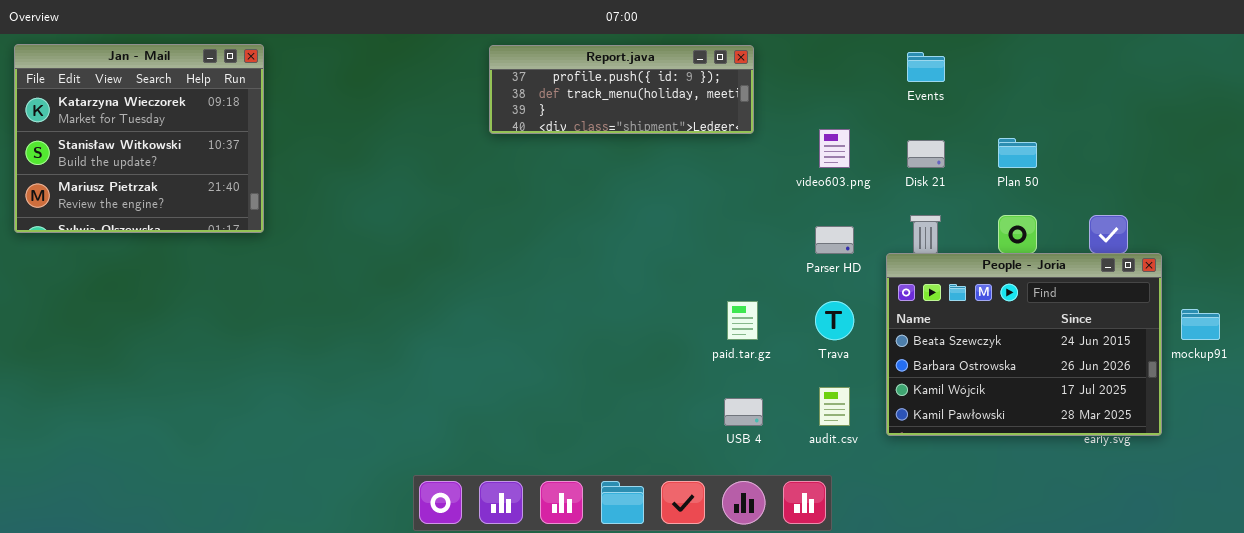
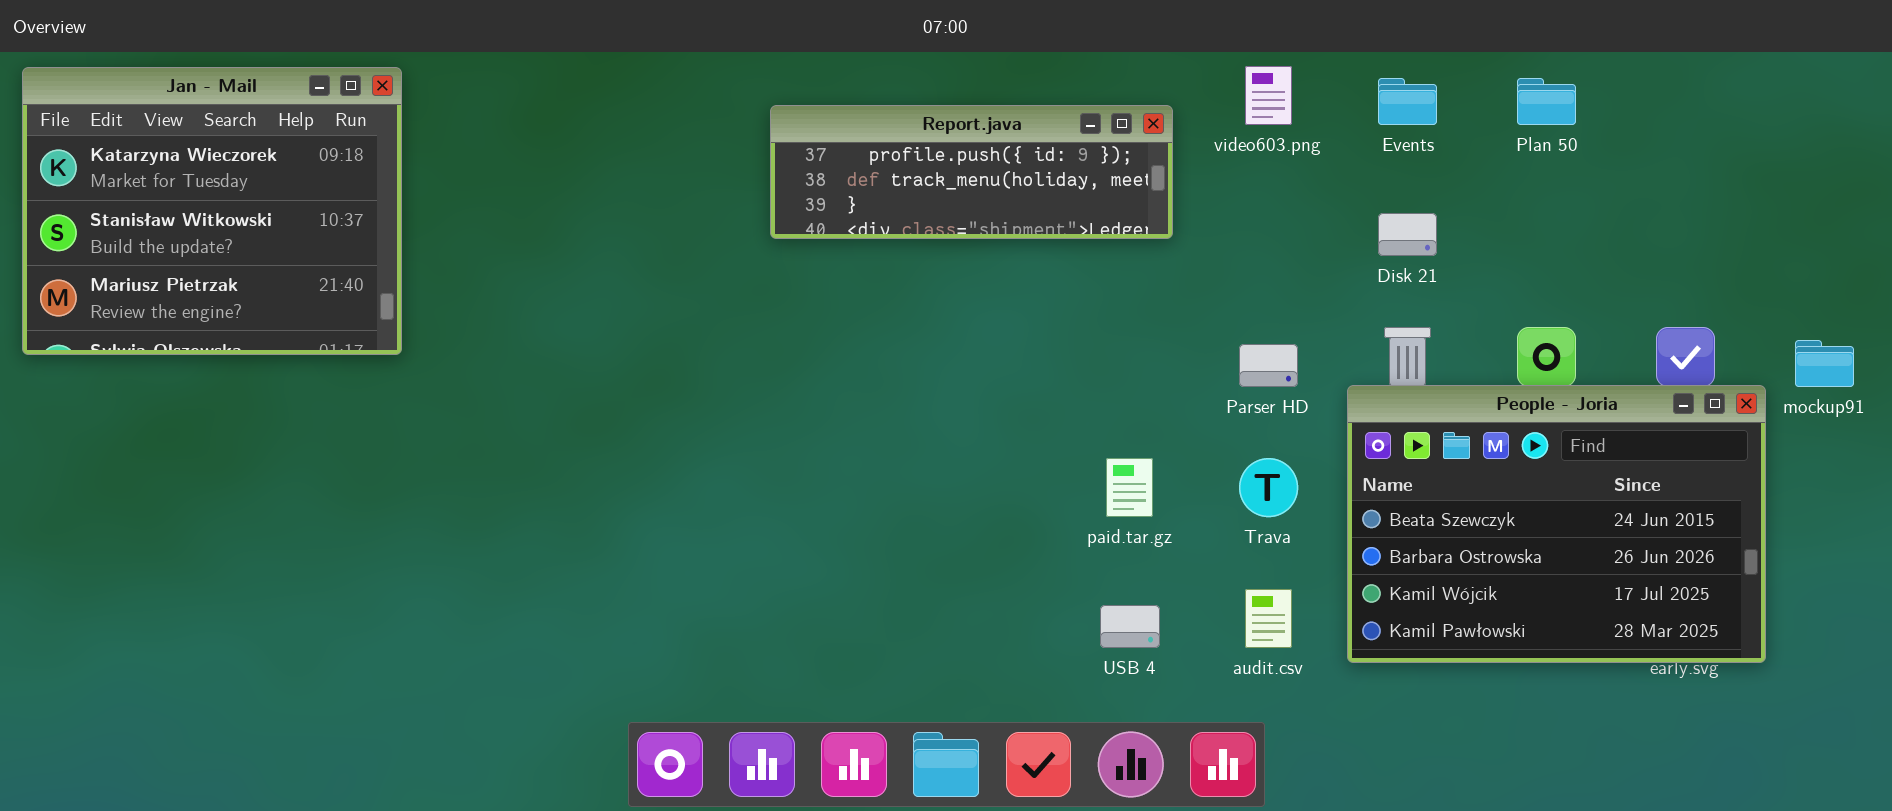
Report.java: [489,45,754,134] -> [770,105,1173,239], moved
video603.png: [819,129,850,168] -> [1245,66,1292,125], moved
Plan 50: [998,138,1037,168] -> [1517,78,1576,125], moved
mockup91: [1181,309,1220,340] -> [1795,340,1854,387], moved

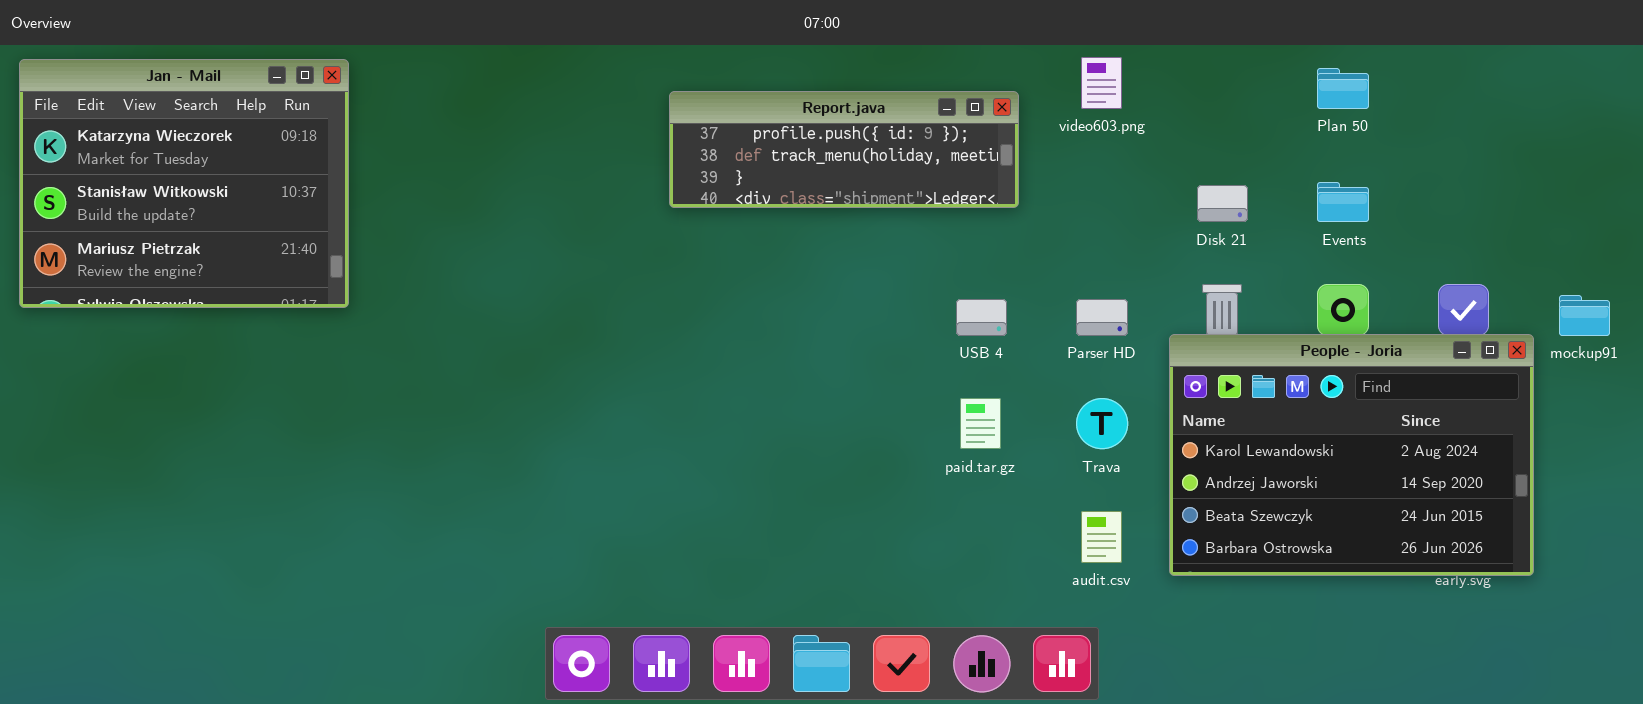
Events: [1378,78,1437,125] -> [1317,182,1369,222], moved
People - Joria: [1347,385,1766,663] -> [1169,334,1534,576], scrolled up 2 rows
USB 4: [1100,605,1160,648] -> [956,299,1007,336], moved

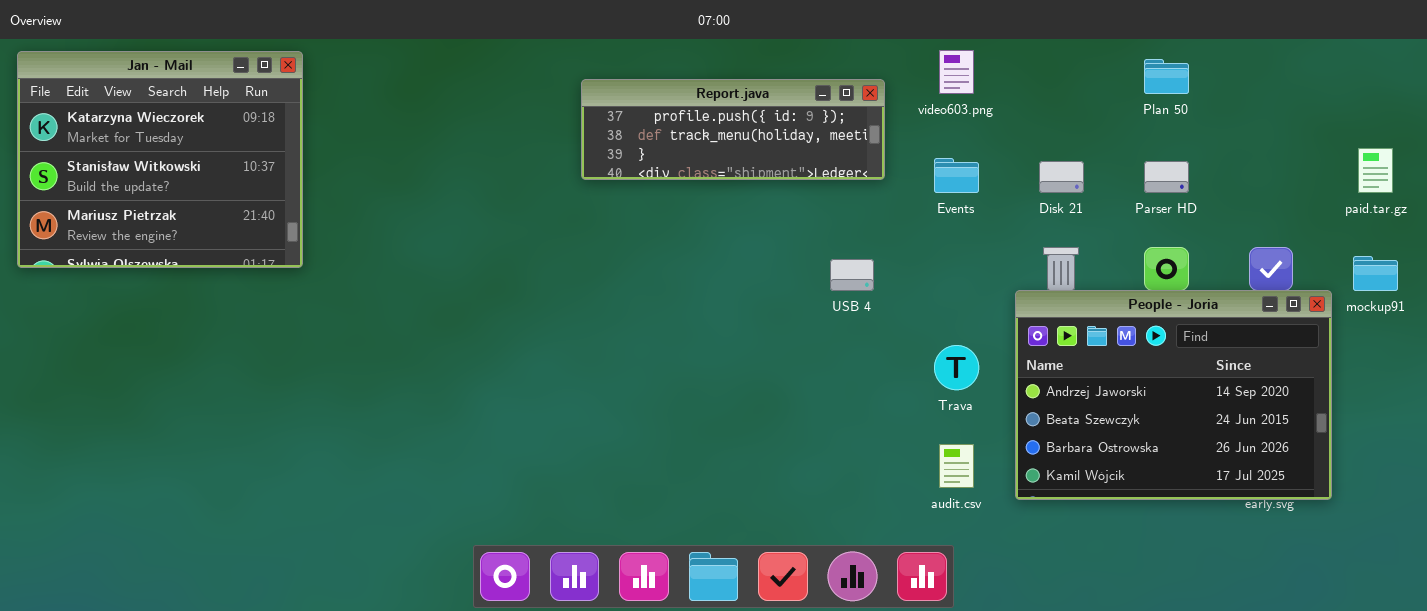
Events: [1317,182,1369,222] -> [934,158,979,193], moved
Parser HD: [1076,299,1128,336] -> [1144,161,1189,193], moved
People - Joria: [1169,334,1534,576] -> [1015,290,1332,500], scrolled down 1 row
paid.tar.gz: [960,398,1001,449] -> [1358,148,1393,193], moved

